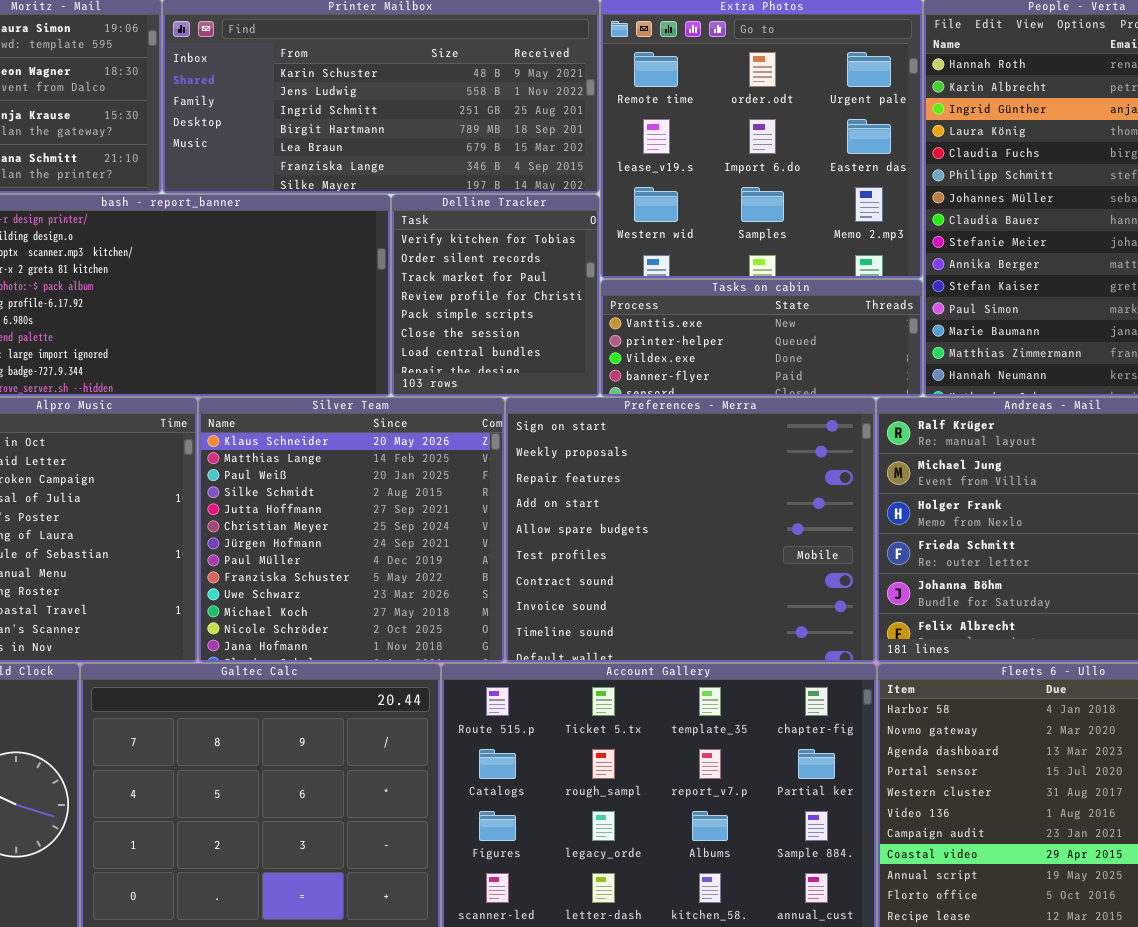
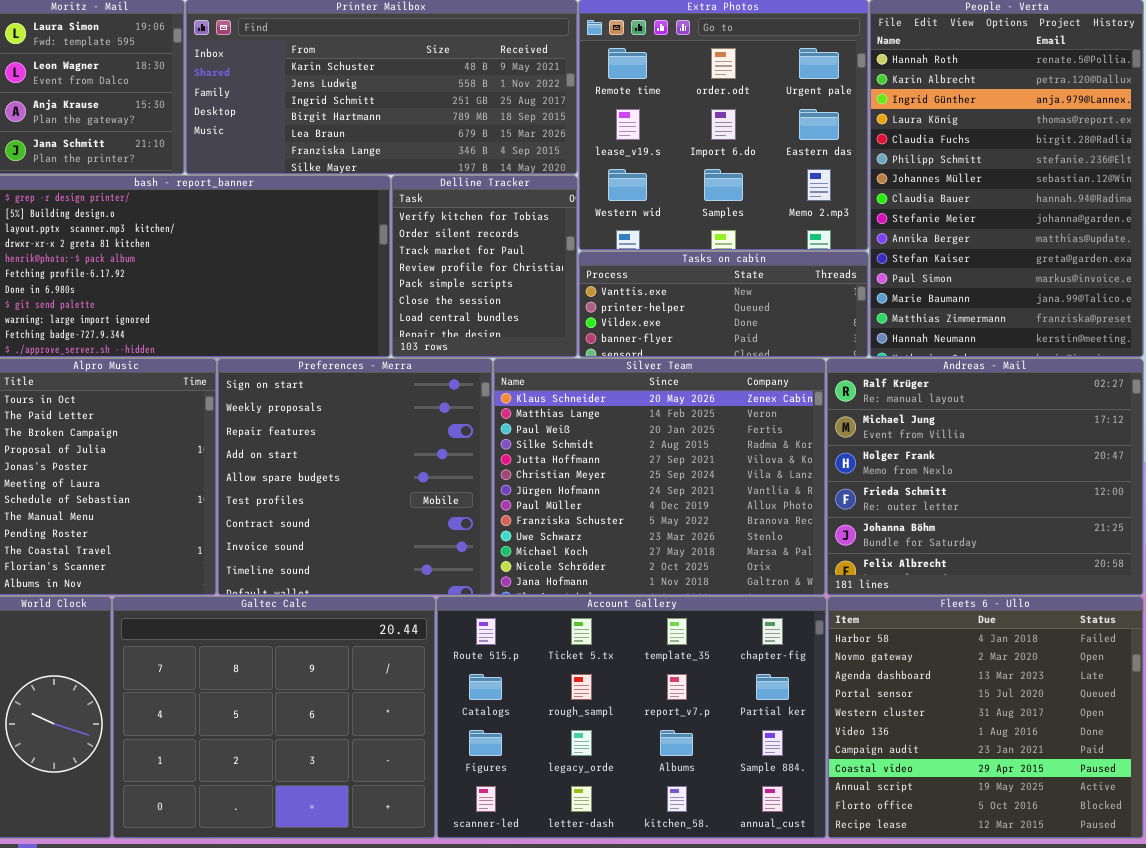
Silver Team: [198,397,505,663] -> [493,358,826,596], moved, resized
Preferences - Merra: [505,397,876,663] -> [217,358,493,596], moved, resized

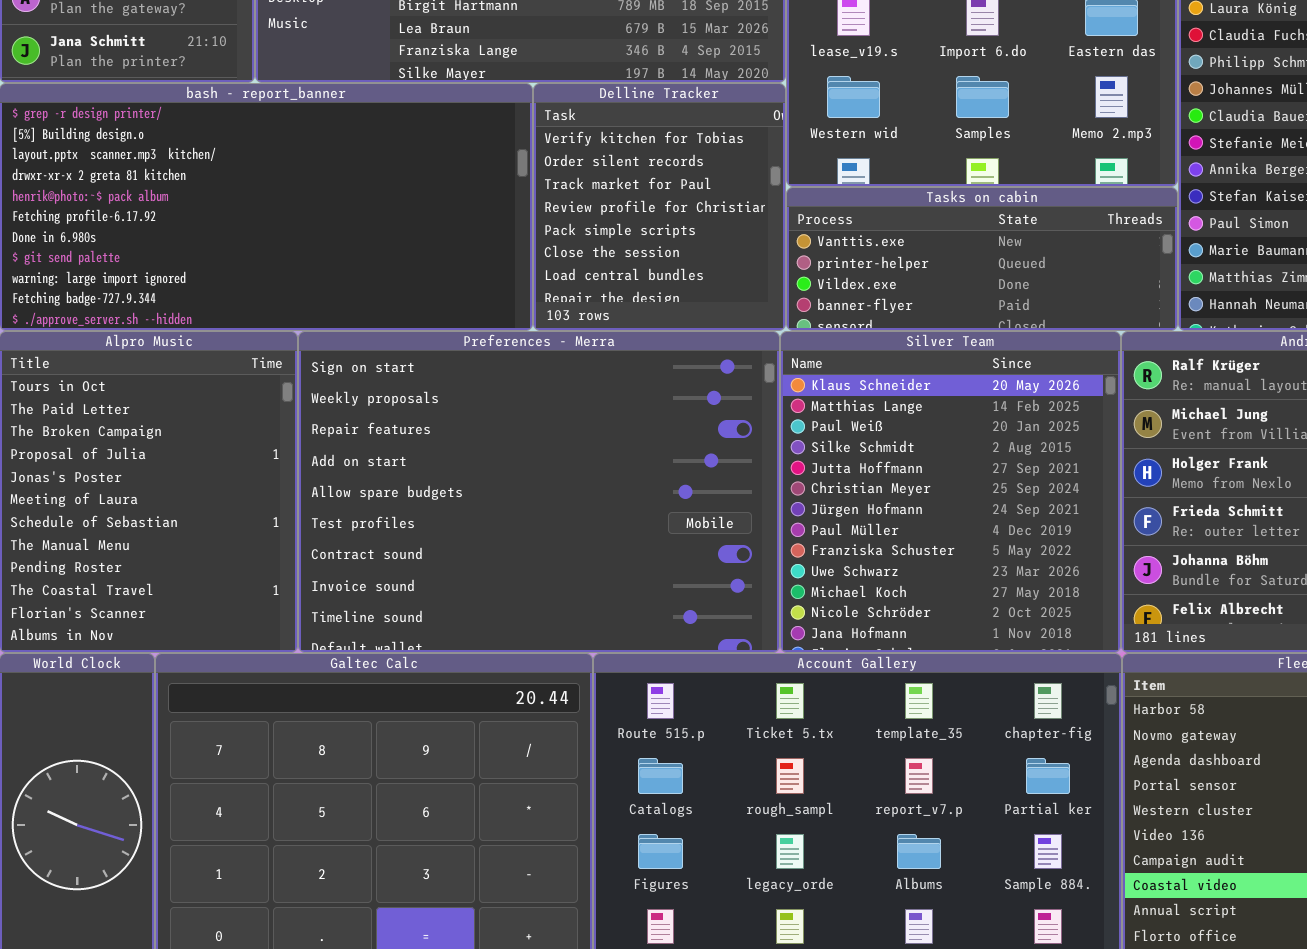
Preferences - Merra: [217,358,493,596] -> [298,331,780,653], resized
Silver Team: [493,358,826,596] -> [780,331,1121,653], resized

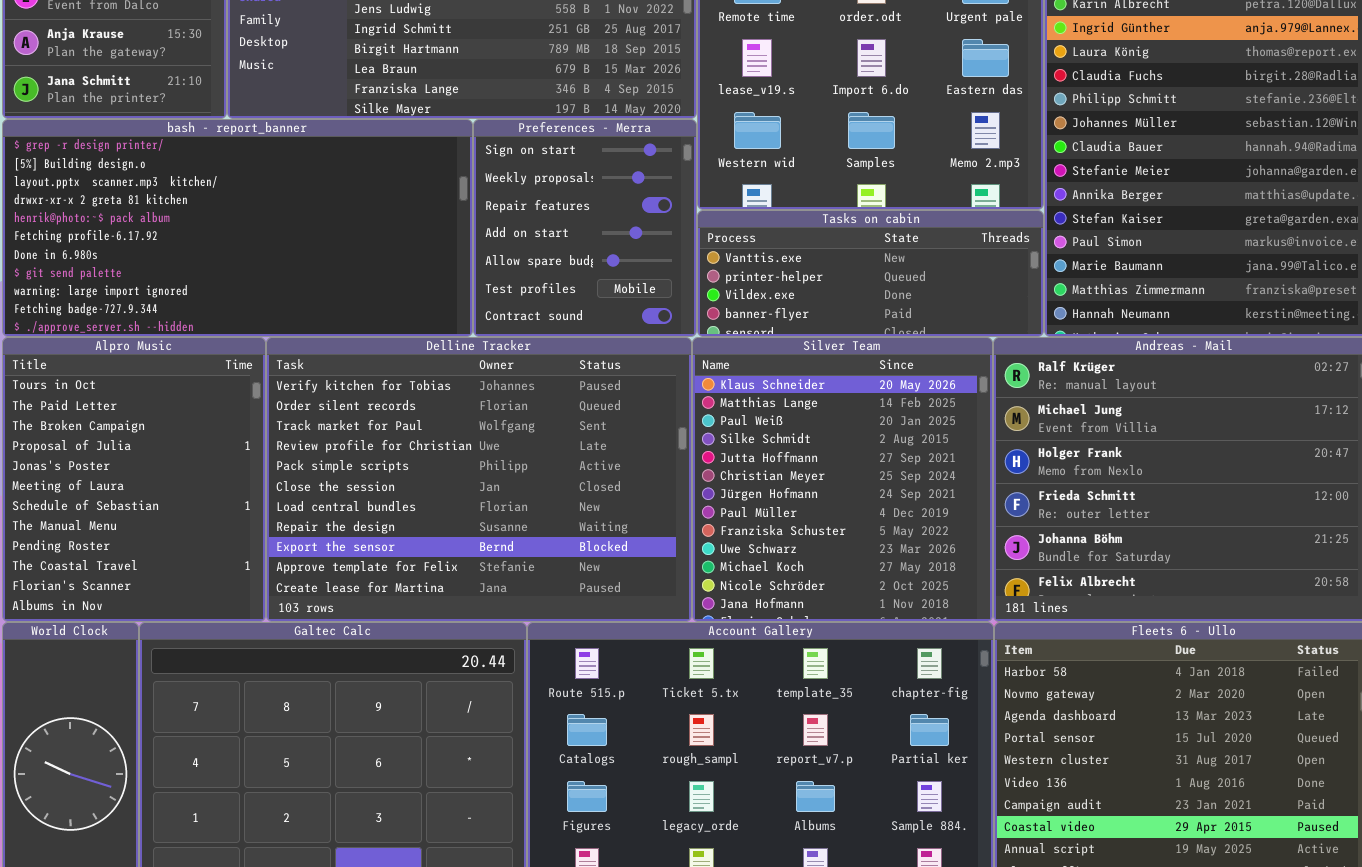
Delline Tracker: [533,83,786,331] -> [266,337,692,622], moved, resized
Preferences - Merra: [298,331,780,653] -> [473,119,697,337], moved, resized

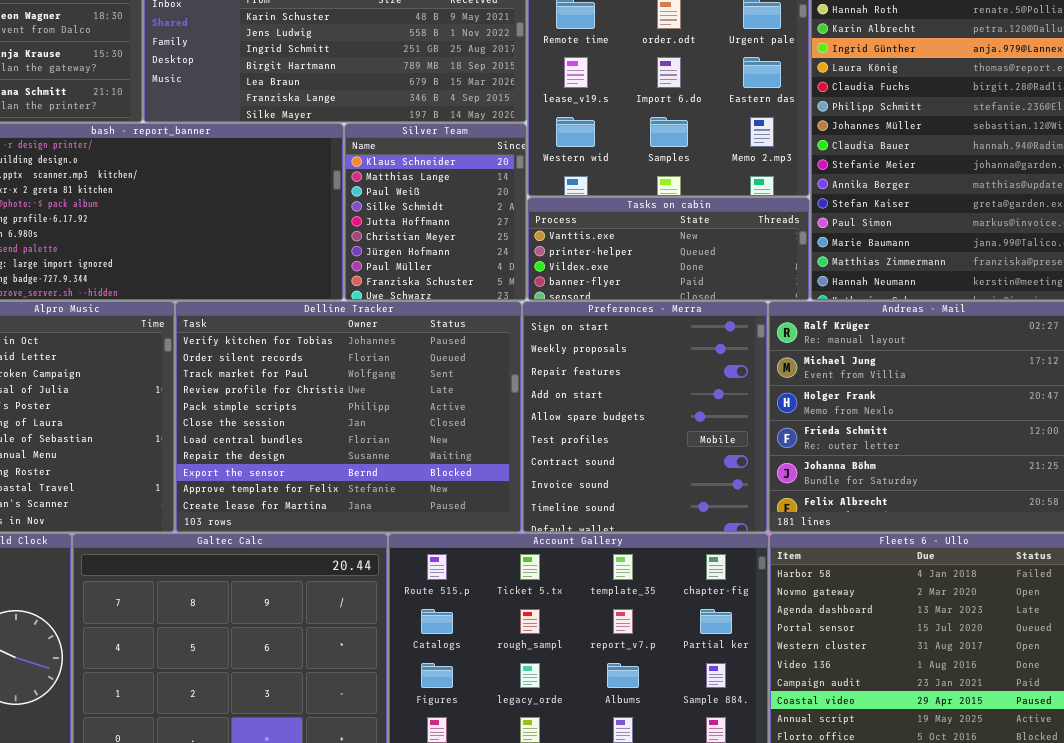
Preferences - Merra: [473,119,697,337] -> [522,301,768,533], moved, resized
Silver Team: [692,337,993,622] -> [344,123,527,301], moved, resized

